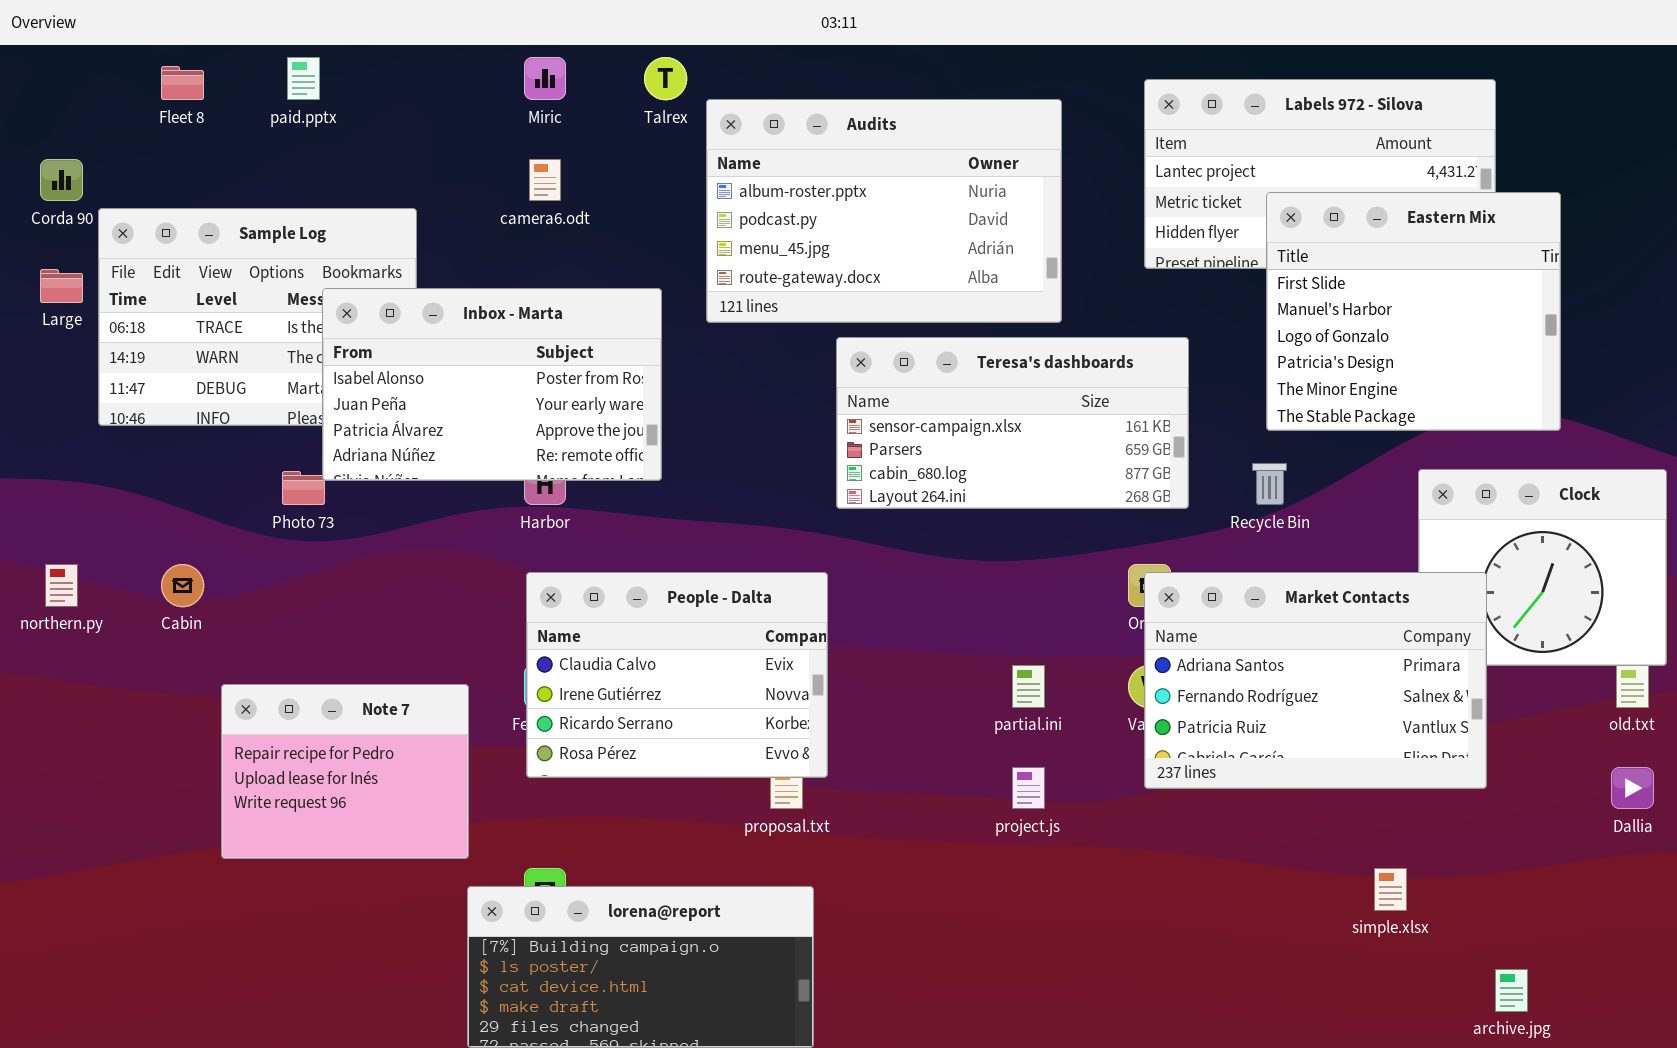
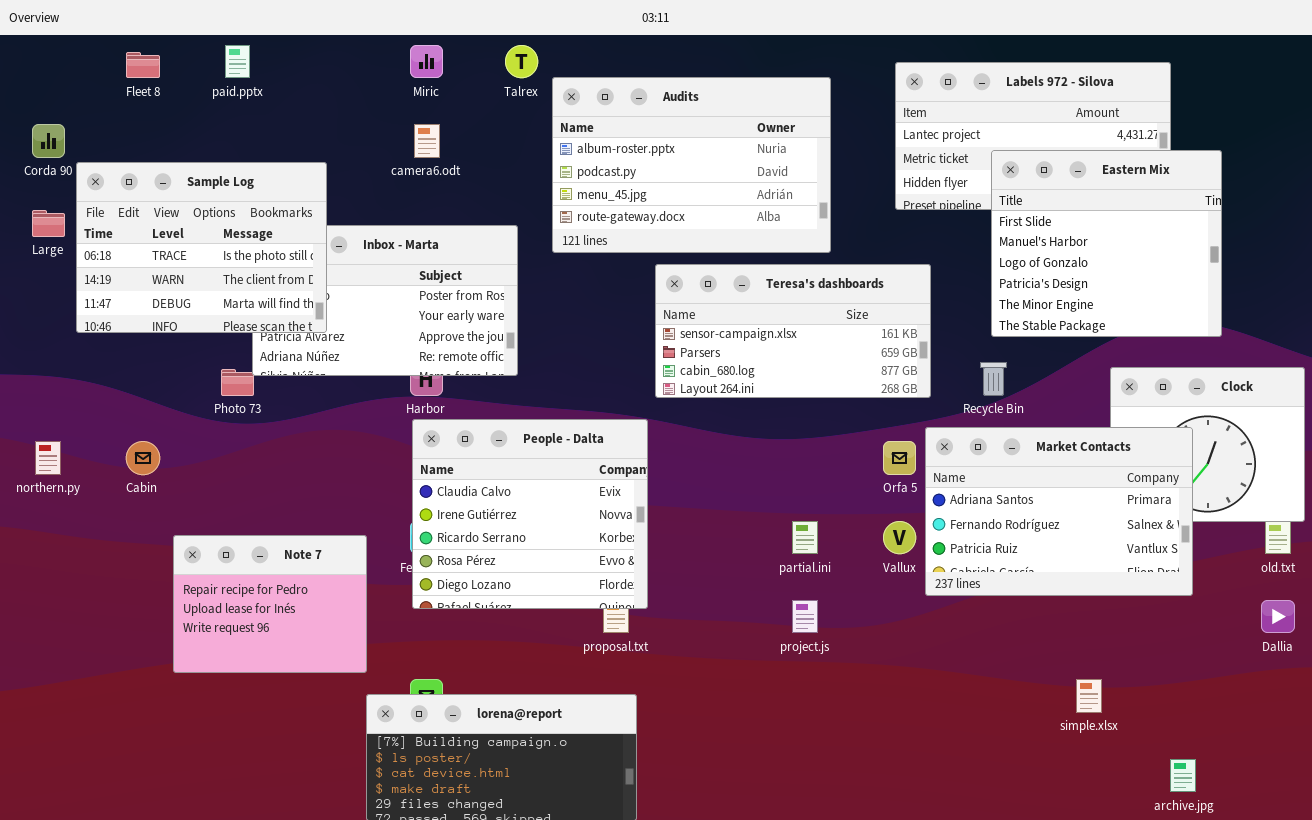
Sample Log: [98,208,417,426] -> [76,162,327,333], raised
People - Dalta: [526,572,828,778] -> [412,419,648,609], resized
Market Contacts: [1144,572,1487,789] -> [925,427,1193,596], moved

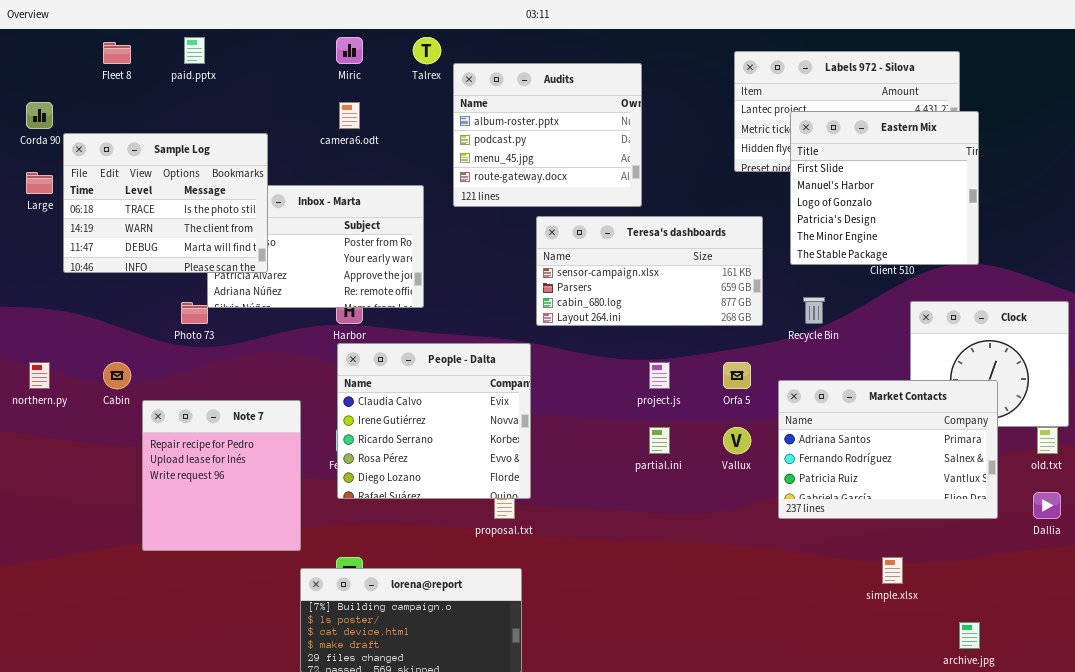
Audits: [552,77,831,253] -> [453,63,642,207], resized
Eastern Mix: [991,150,1222,337] -> [790,111,979,265], moved
Market Contacts: [925,427,1193,596] -> [778,380,998,519], moved
Note 7: [173,535,367,673] -> [142,400,301,551], resized
project.js: [792,600,818,633] -> [649,362,670,389], moved

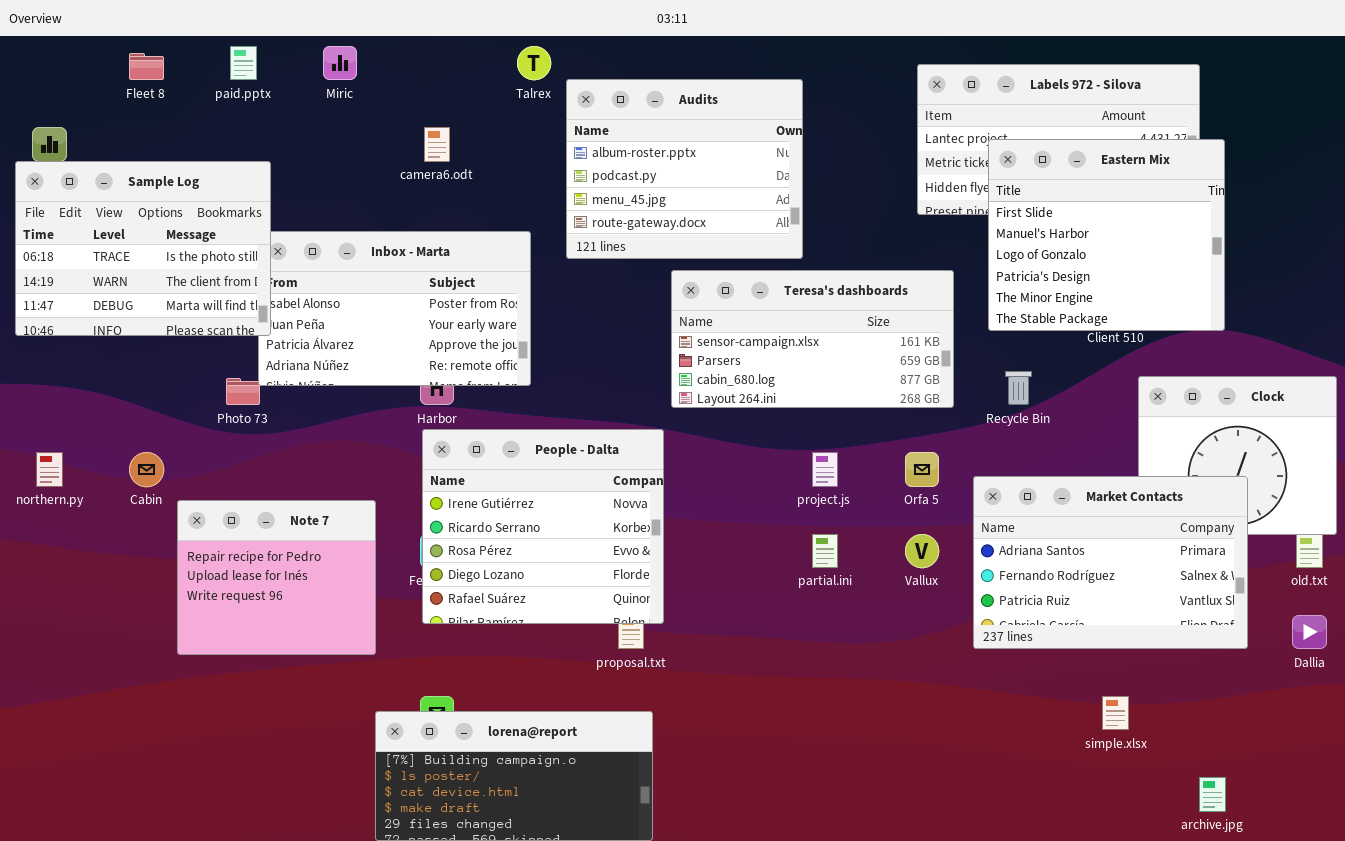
Miric: [336,37,363,64] -> [323,46,357,80], moved
Sample Log: [63,133,268,273] -> [15,161,271,336], moved
People - Dalta: [337,343,531,499] -> [422,429,664,624], scrolled down 1 row
Note 7: [142,400,301,551] -> [177,500,376,655], resized

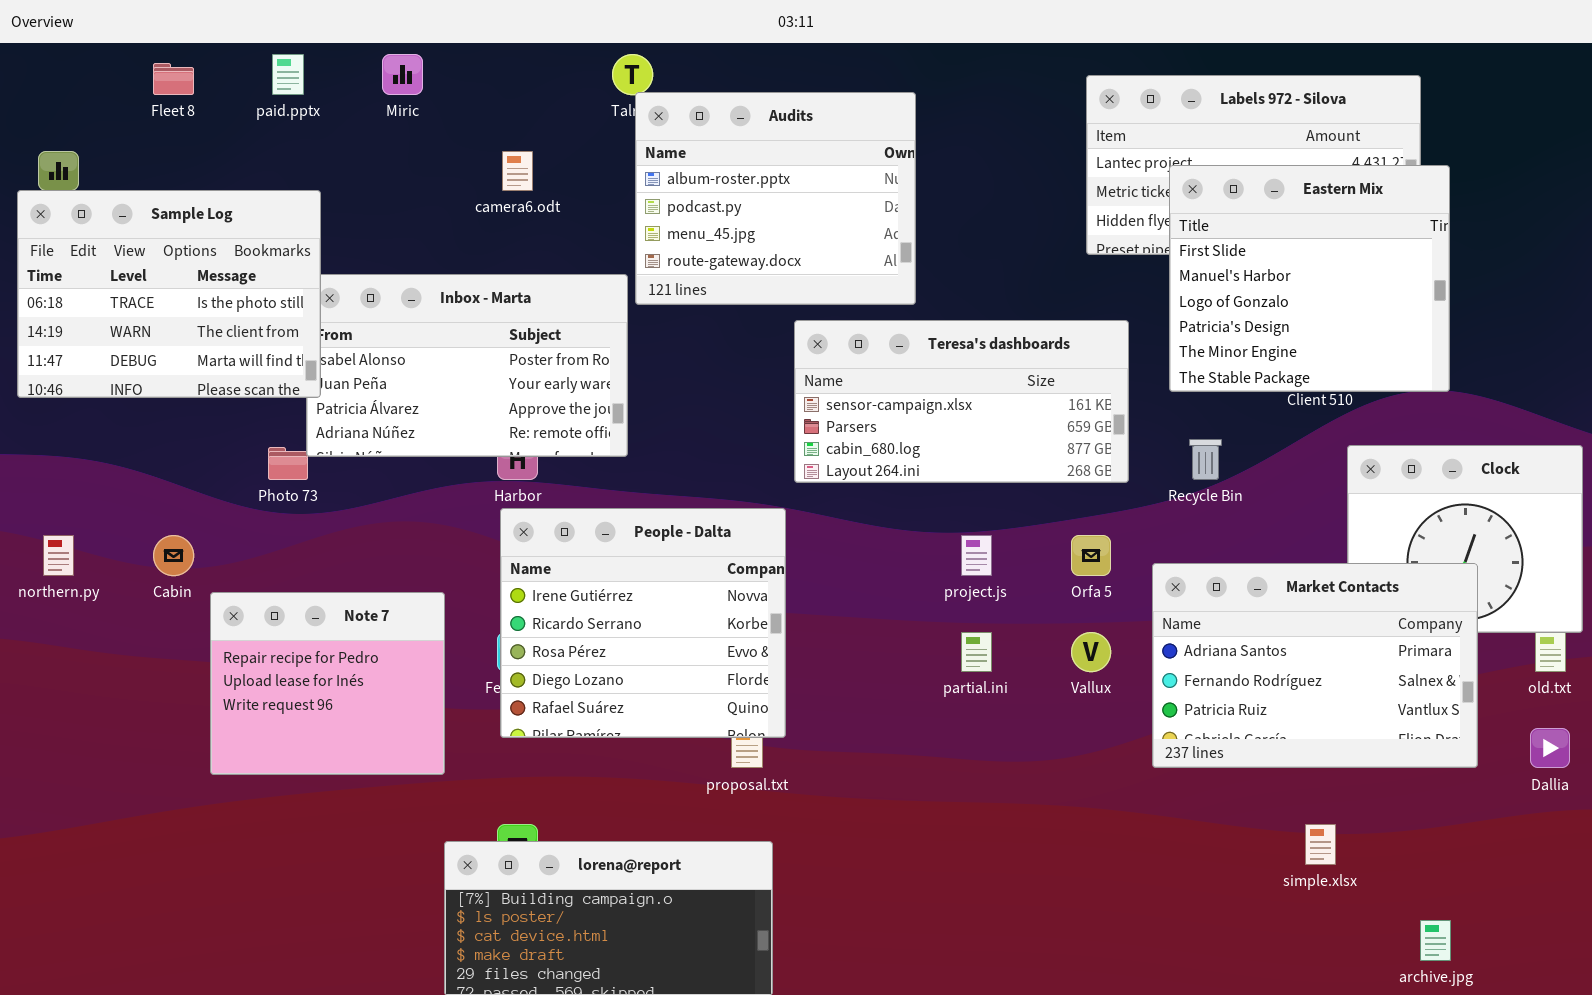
Audits: [566,79,803,259] -> [635,92,916,305], moved

